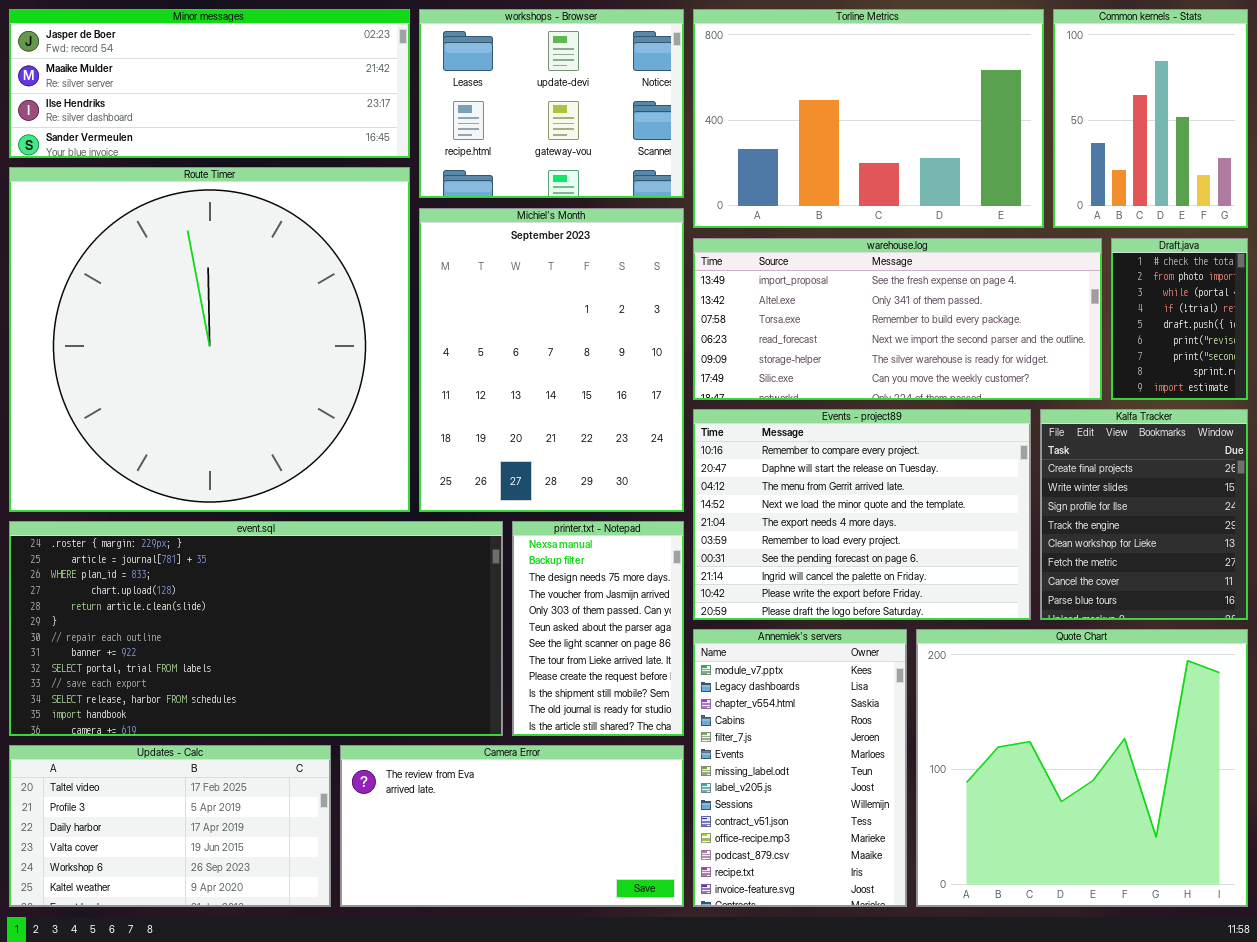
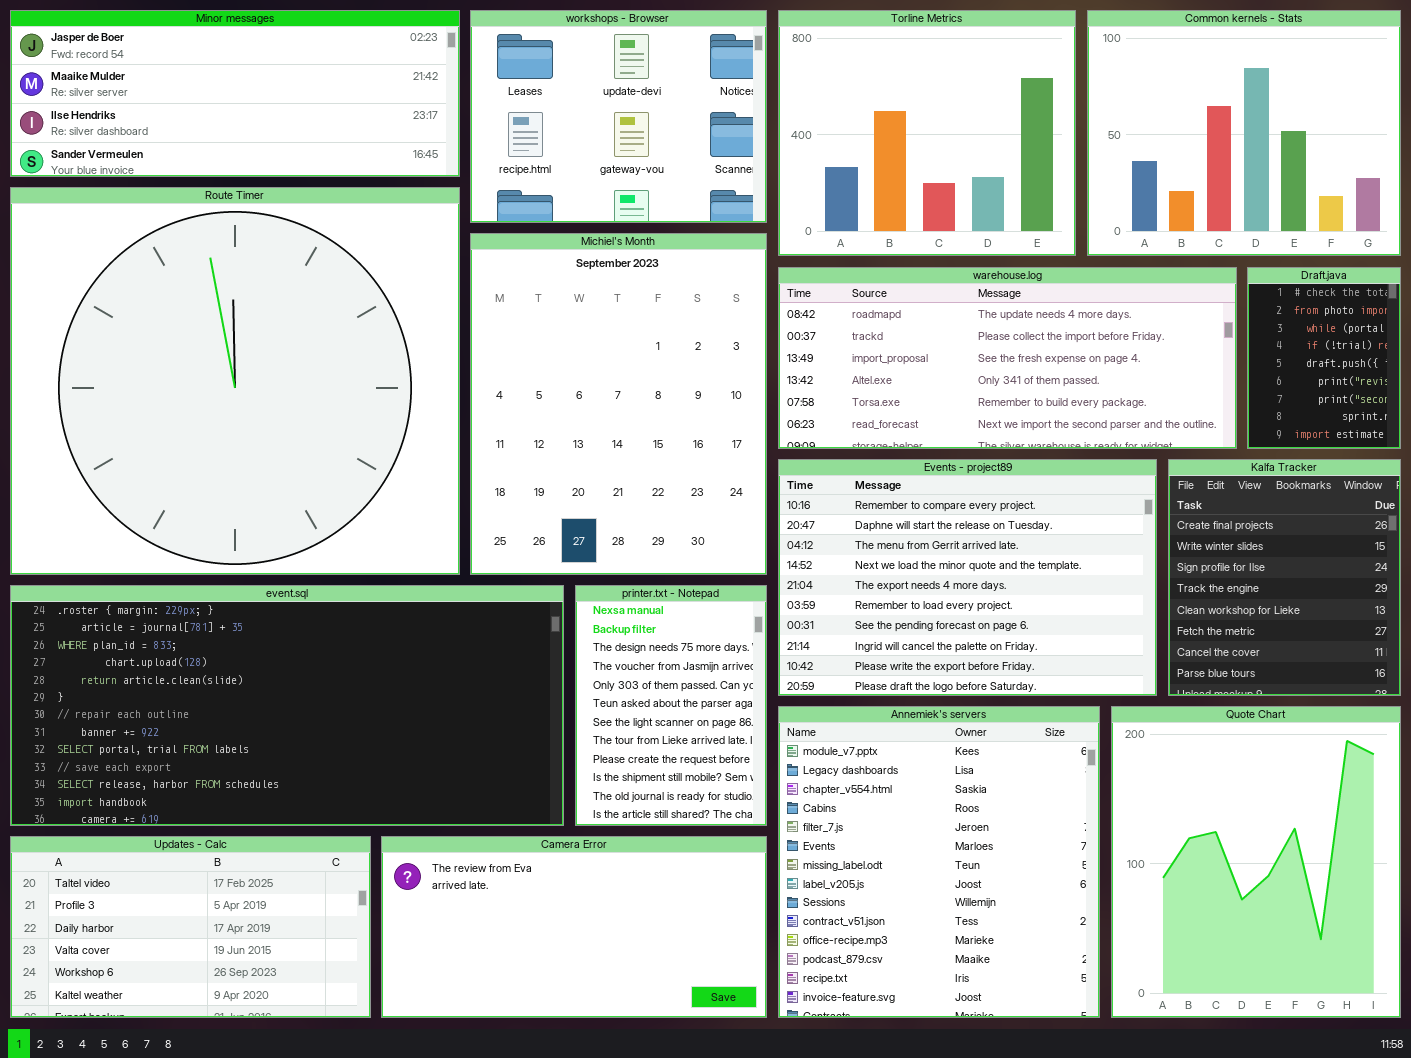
Torline Metrics: [693,9,1044,228] -> [778,10,1076,256], resized
Common kernels - Stats: [1053,9,1248,228] -> [1087,10,1401,256], resized
warehouse.log: [693,238,1102,400] -> [778,267,1237,449], scrolled up 2 rows
Annemiek's servers: [693,629,907,907] -> [778,706,1100,1018], resized
Quote Chart: [916,629,1248,907] -> [1111,706,1401,1018], resized

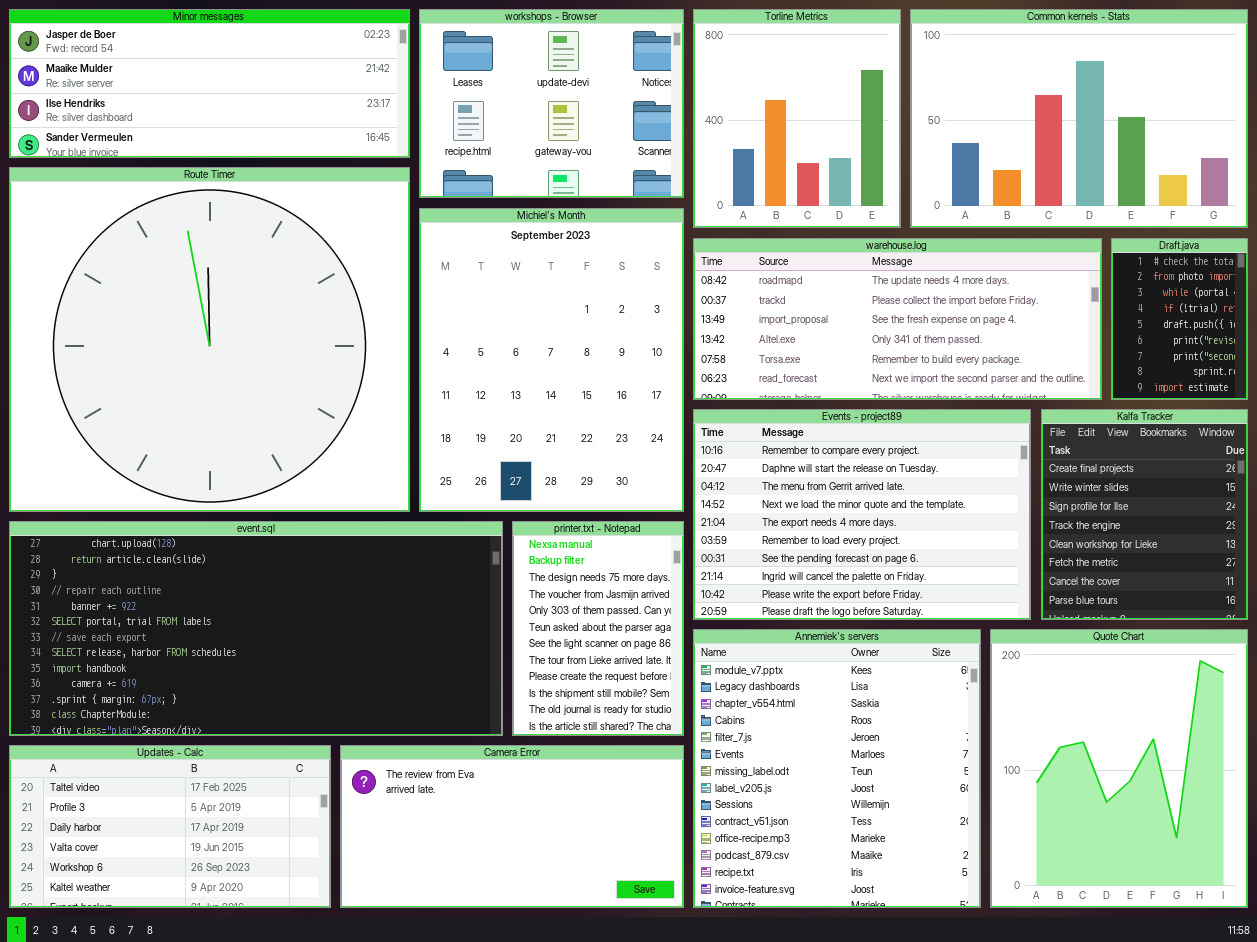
Torline Metrics: [778,10,1076,256] -> [693,9,901,228], resized
Common kernels - Stats: [1087,10,1401,256] -> [910,9,1248,228], resized
event.sql: [10,585,564,826] -> [9,521,503,736], scrolled down 3 rows

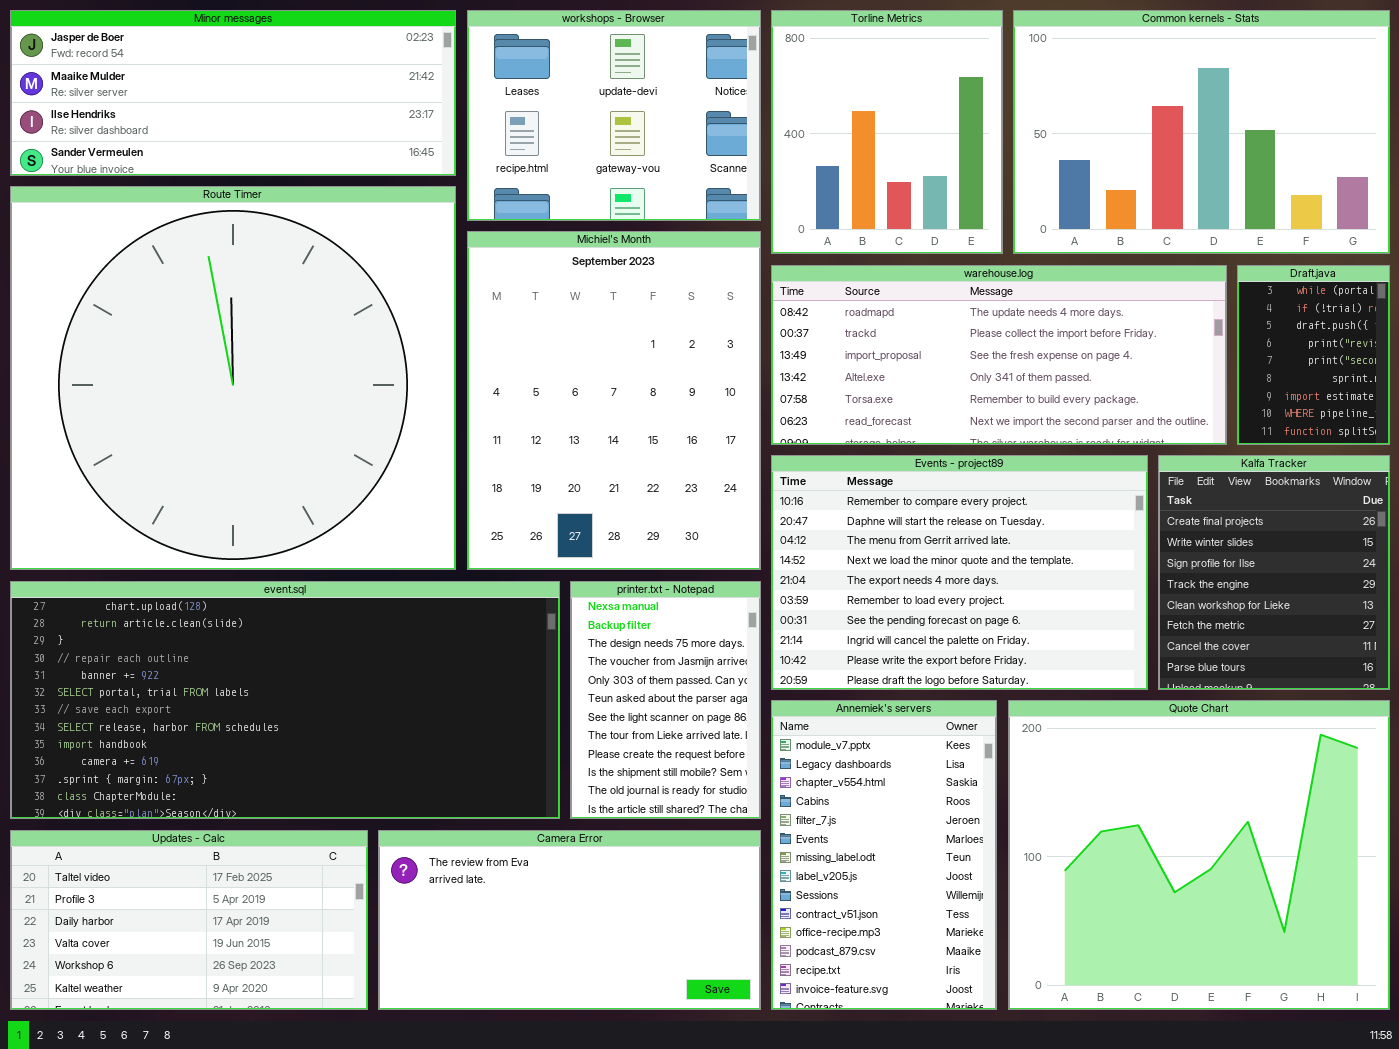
Draft.java: [1111,238,1248,400] -> [1237,265,1390,445], scrolled down 2 rows
Annemiek's servers: [693,629,981,908] -> [771,700,997,1010], resized
Quote Chart: [990,629,1248,908] -> [1008,700,1390,1010], resized

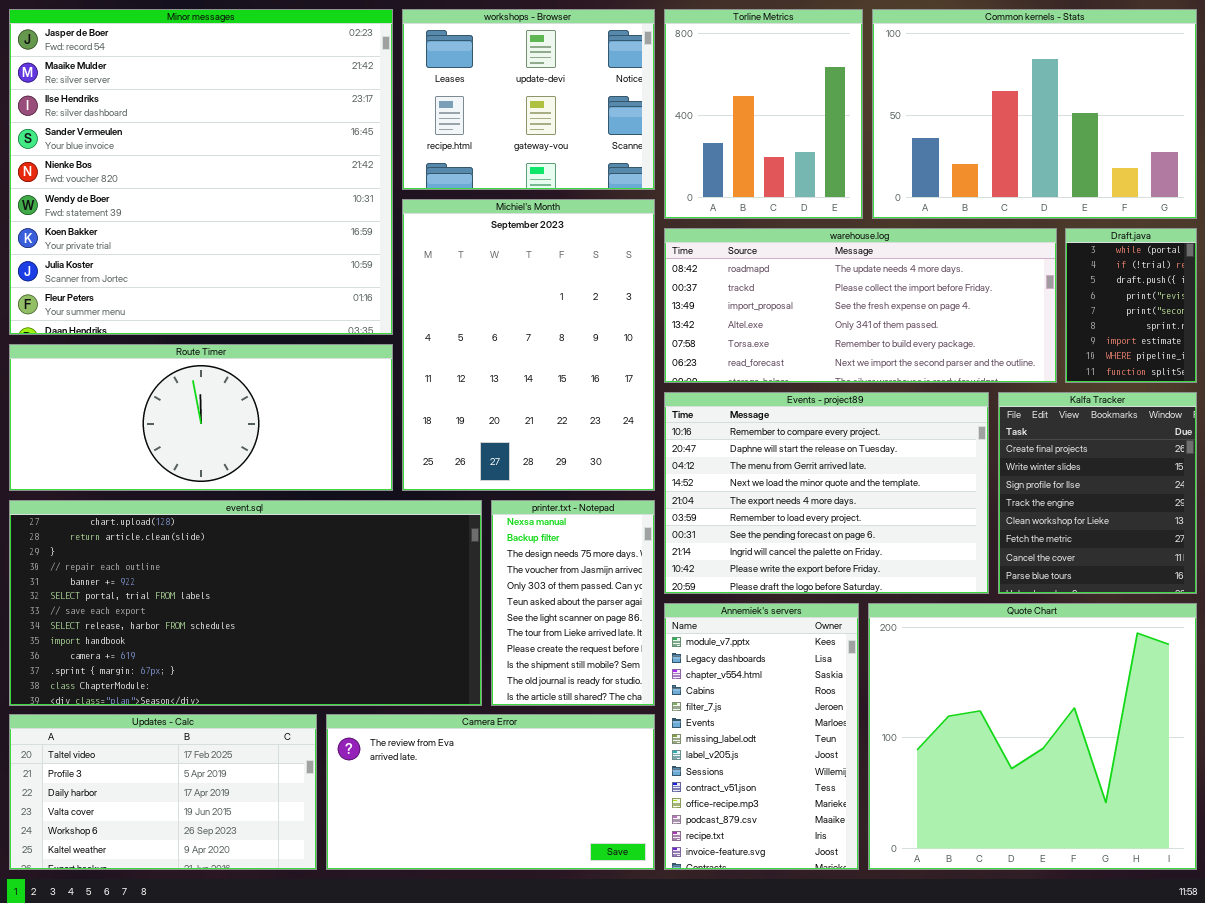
Minor messages: [10,10,456,176] -> [9,9,393,335], resized
Route Timer: [10,186,456,570] -> [9,344,393,491], resized

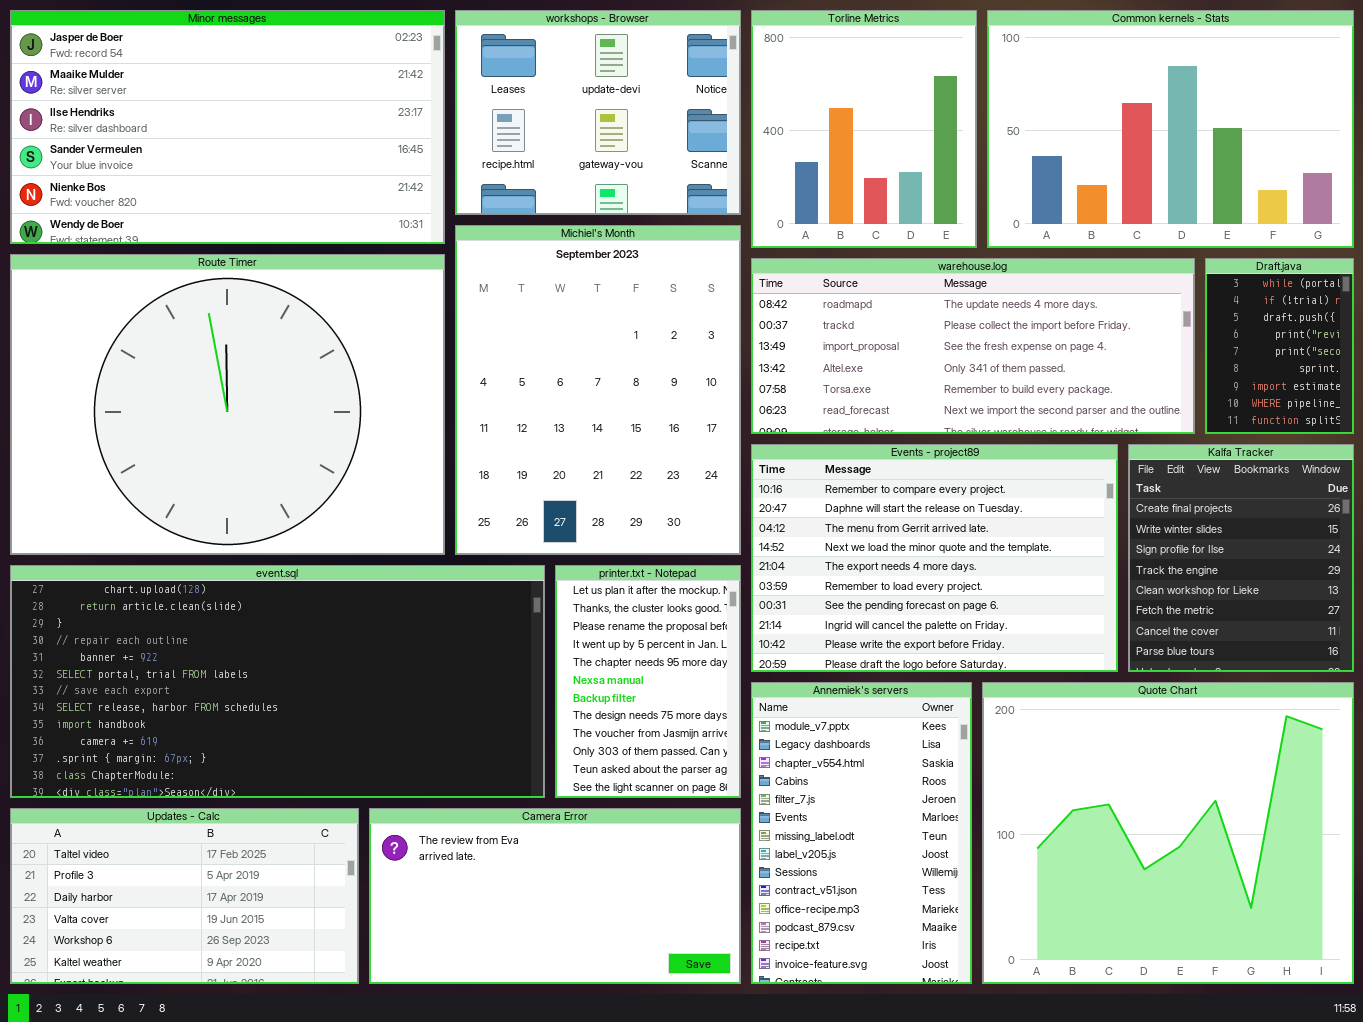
Minor messages: [9,9,393,335] -> [10,10,445,244], resized
Route Timer: [9,344,393,491] -> [10,254,445,555], resized
printer.txt - Notepad: [491,500,655,706] -> [555,565,741,798], scrolled up 5 rows

